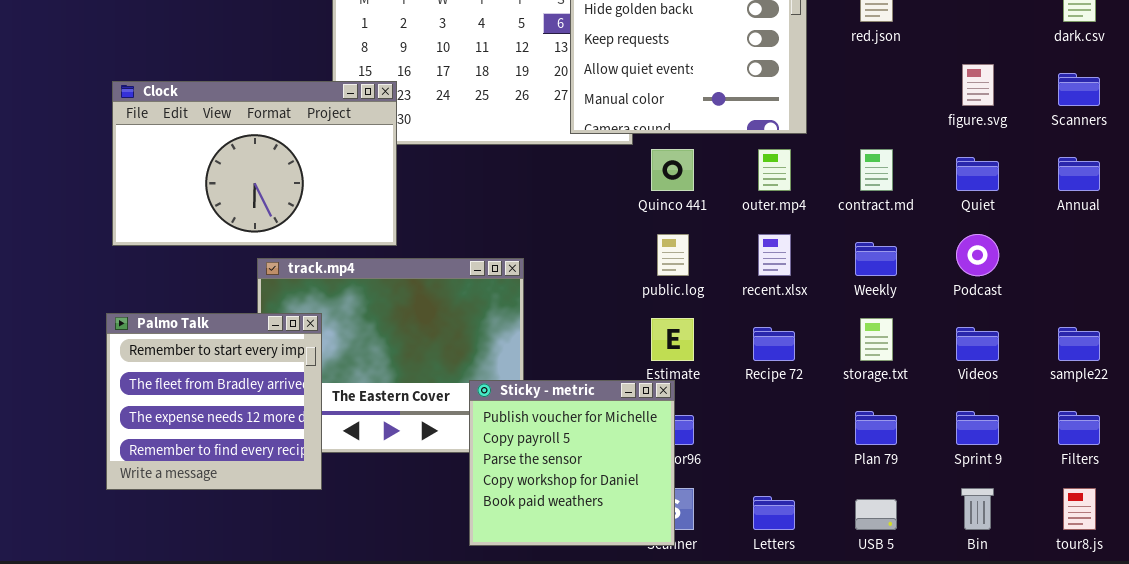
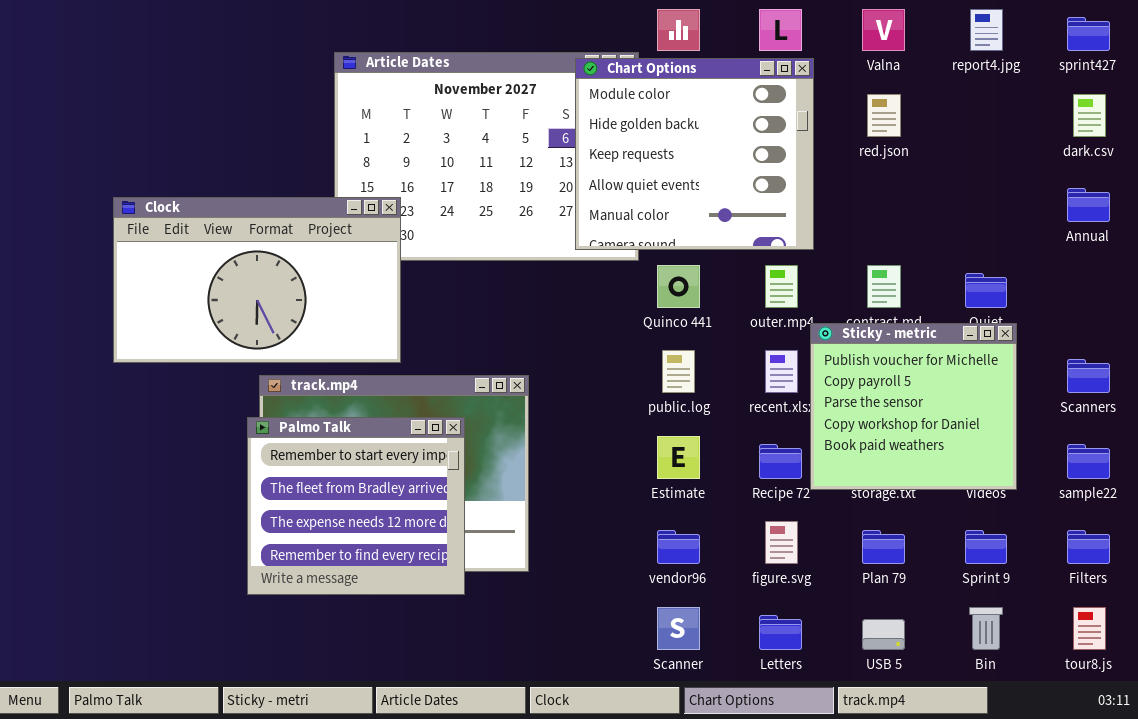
figure.svg: [962,64,994,106] -> [765,521,798,564], moved
Scanners: [1058,73,1100,106] -> [1067,359,1110,393], moved
Annual: [1058,157,1100,191] -> [1067,188,1110,222], moved
Palmo Talk: [106,313,322,490] -> [247,417,465,595], moved
Sticky - metric: [469,380,675,546] -> [810,323,1017,490], moved

